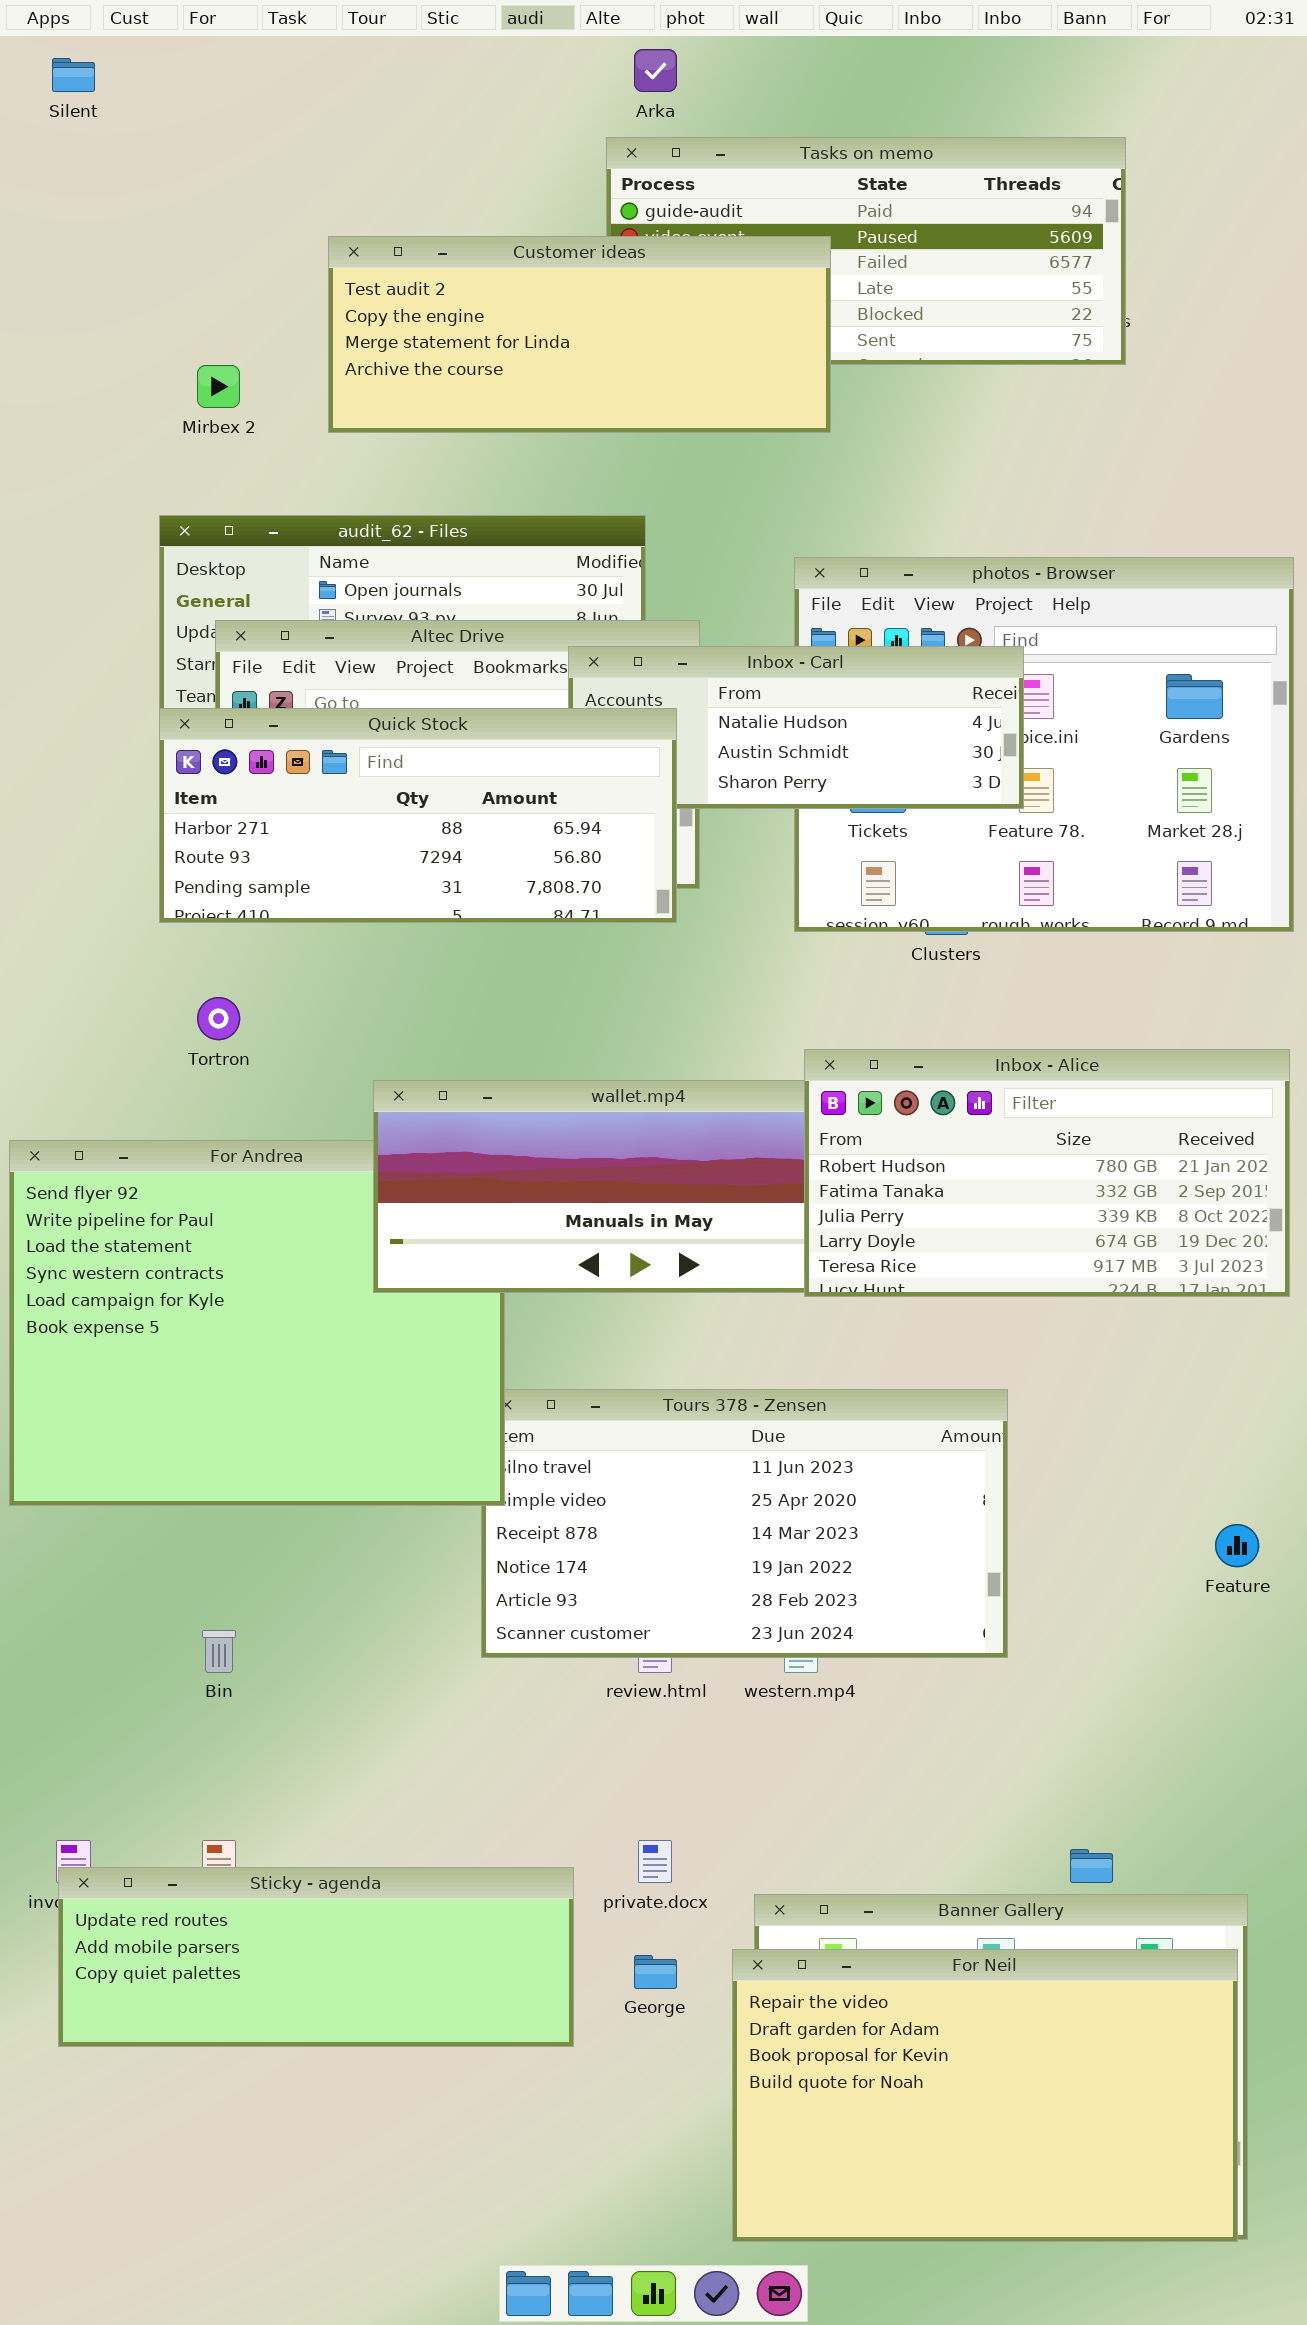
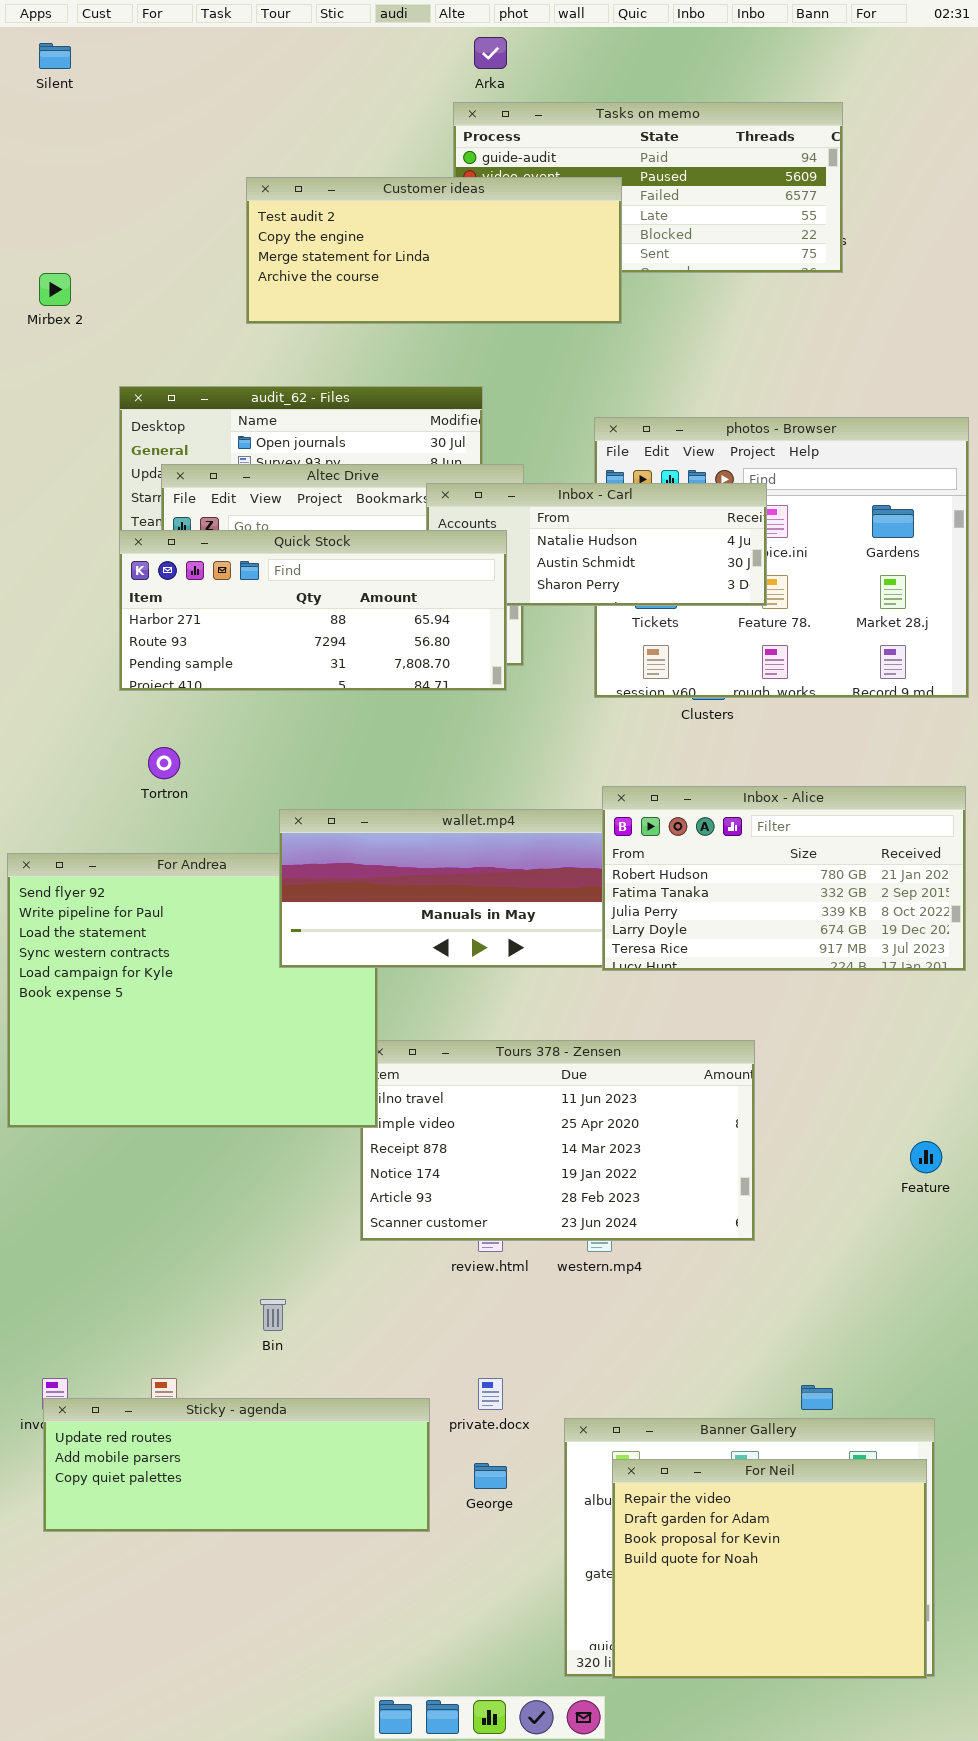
Mirbex 2: [197,365,240,408] -> [39,273,71,306], moved
Bin: [202,1630,236,1673] -> [260,1299,286,1331], moved
For Neil: [732,1949,1238,2242] -> [612,1459,927,1679], resized

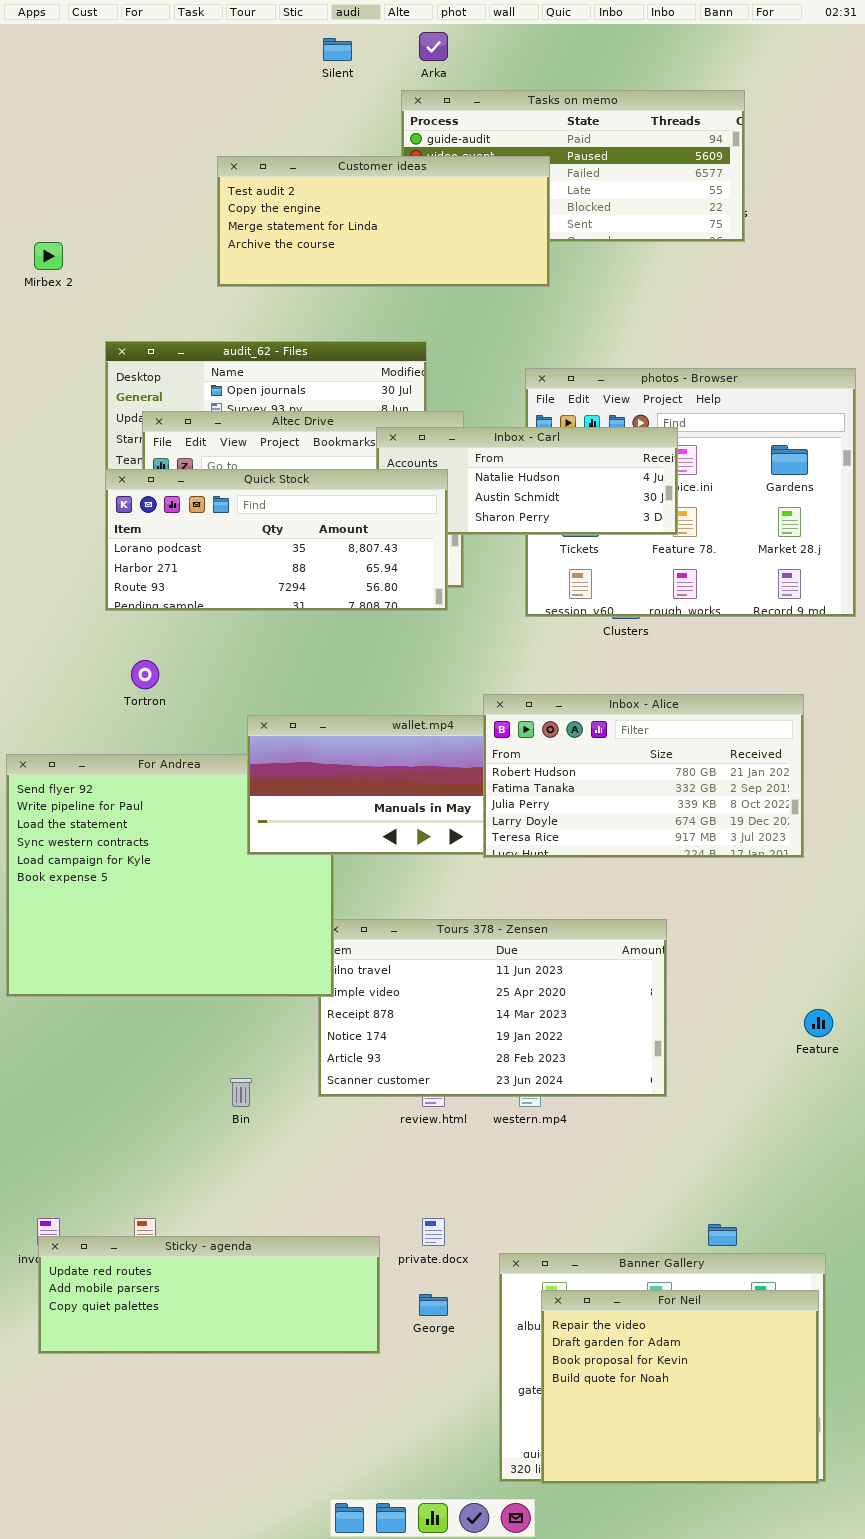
Silent: [39,43,71,69] -> [323,38,352,61], moved
Quick Stock: [119,530,507,691] -> [105,469,448,611], scrolled up 1 row
Inbox - Alice: [602,786,966,971] -> [483,694,804,858], moved
Bin: [260,1299,286,1331] -> [230,1078,252,1107], moved

